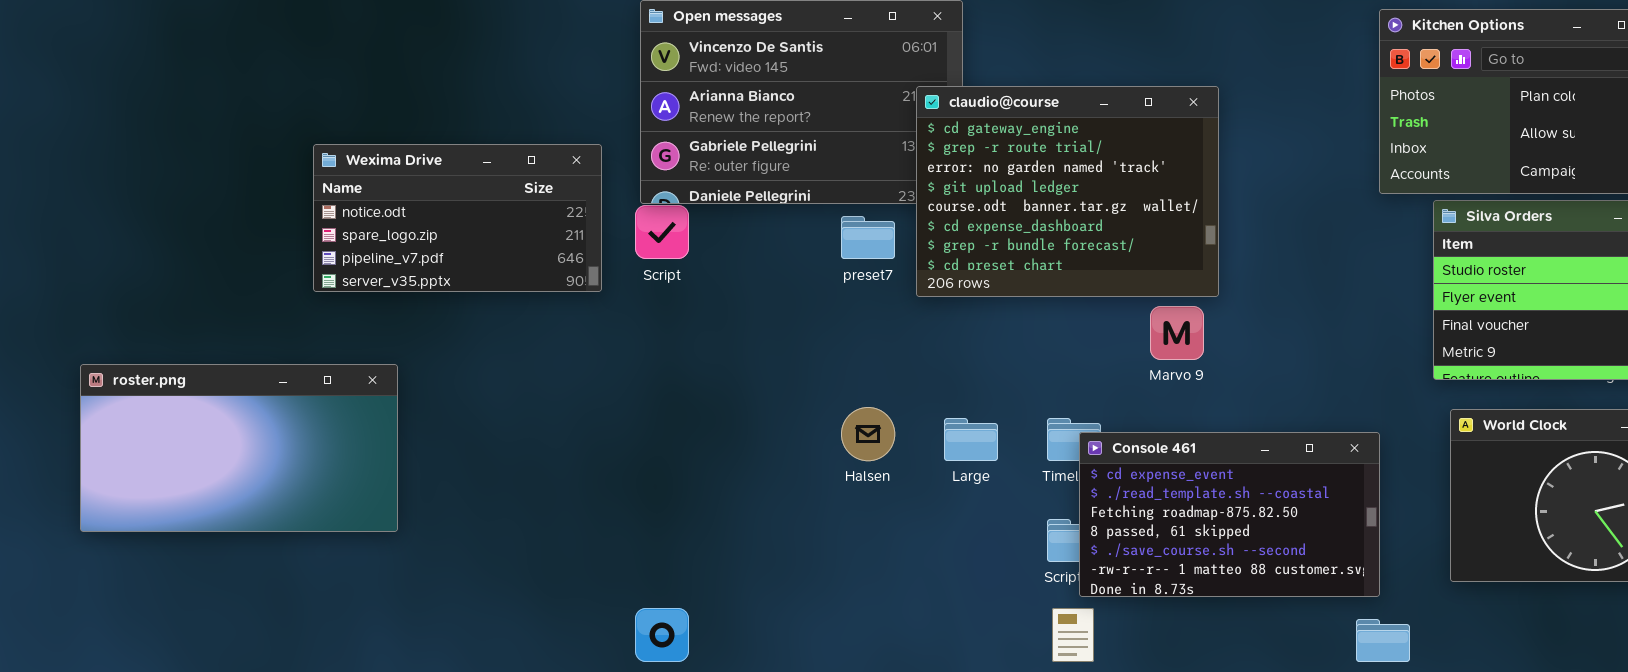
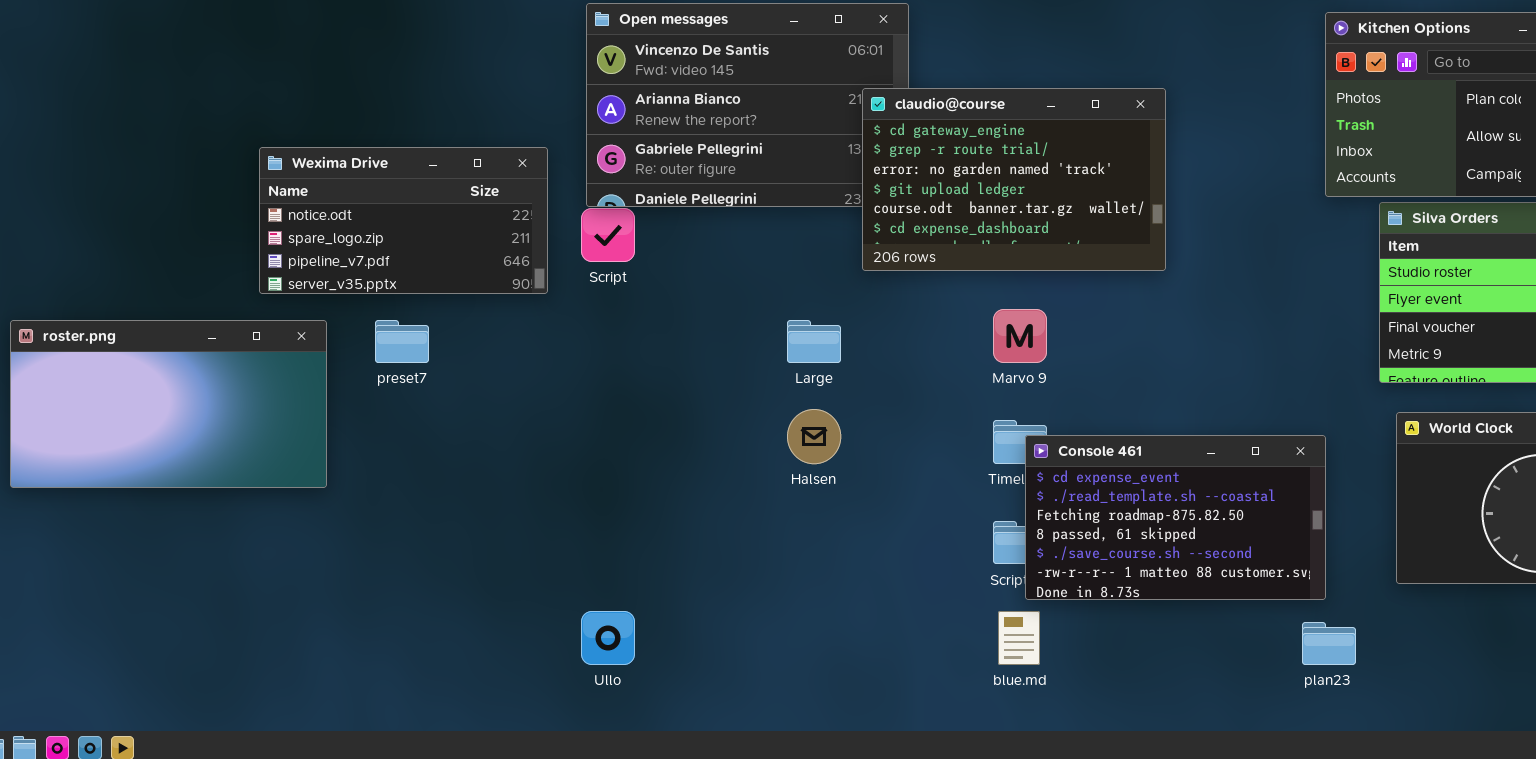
claudio@course: [916,86,1219,297] -> [862,88,1166,271], resized
preset7: [841,216,895,259] -> [375,320,429,363], moved
Marvo 9: [1150,306,1204,360] -> [993,309,1047,363], moved
roster.png: [80,364,398,532] -> [10,320,327,488], moved
Large: [944,418,998,461] -> [787,320,841,363], moved

